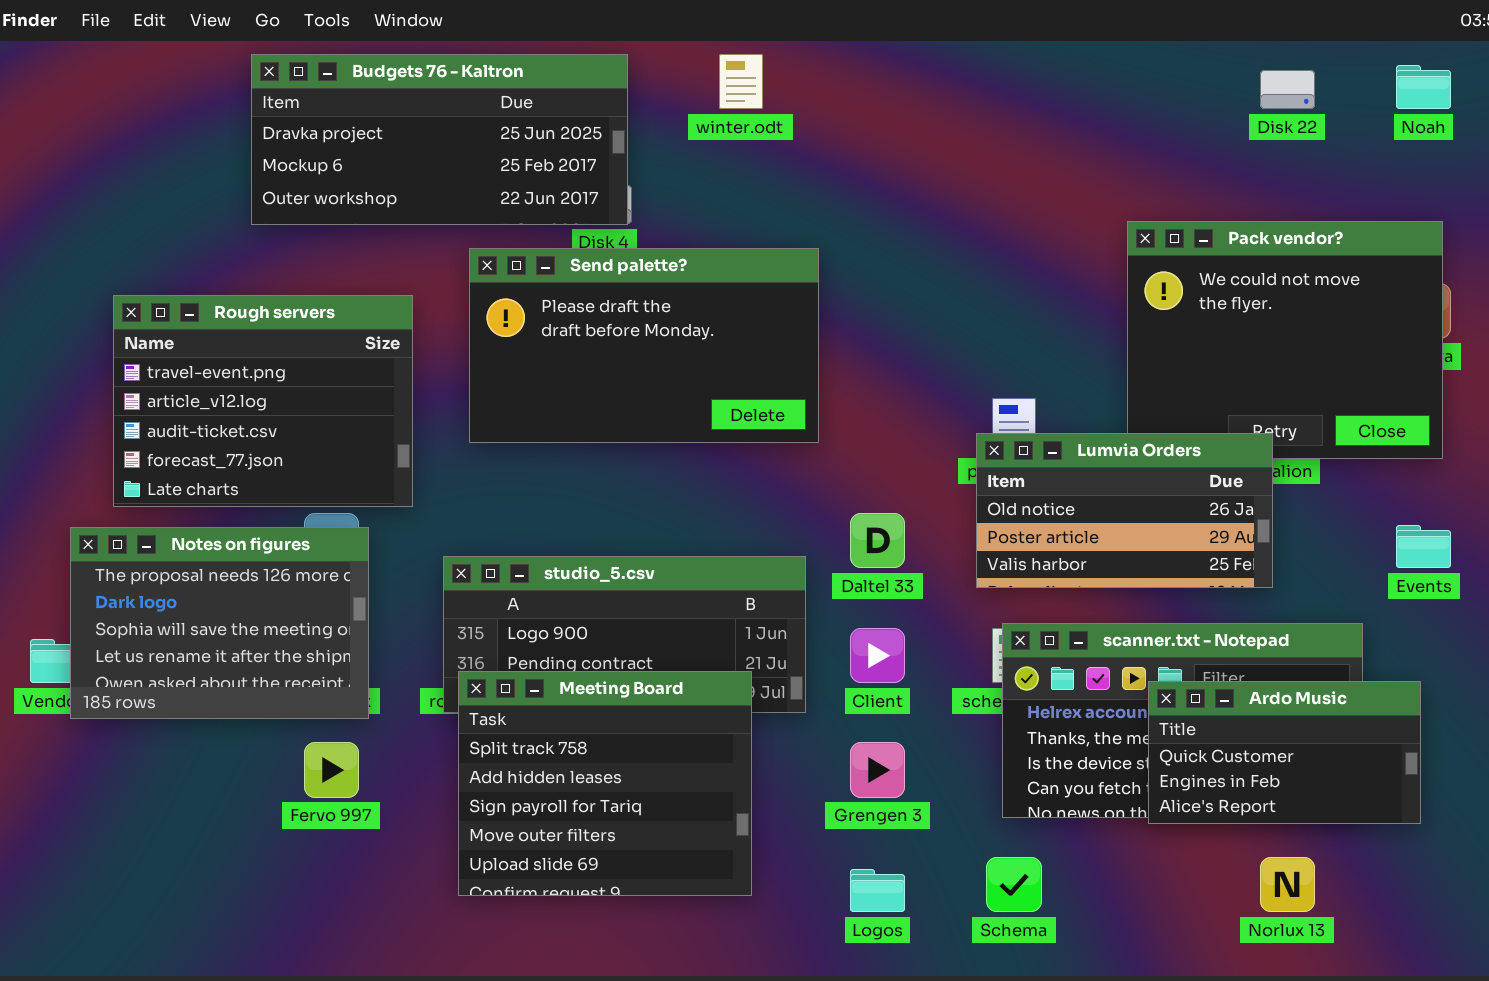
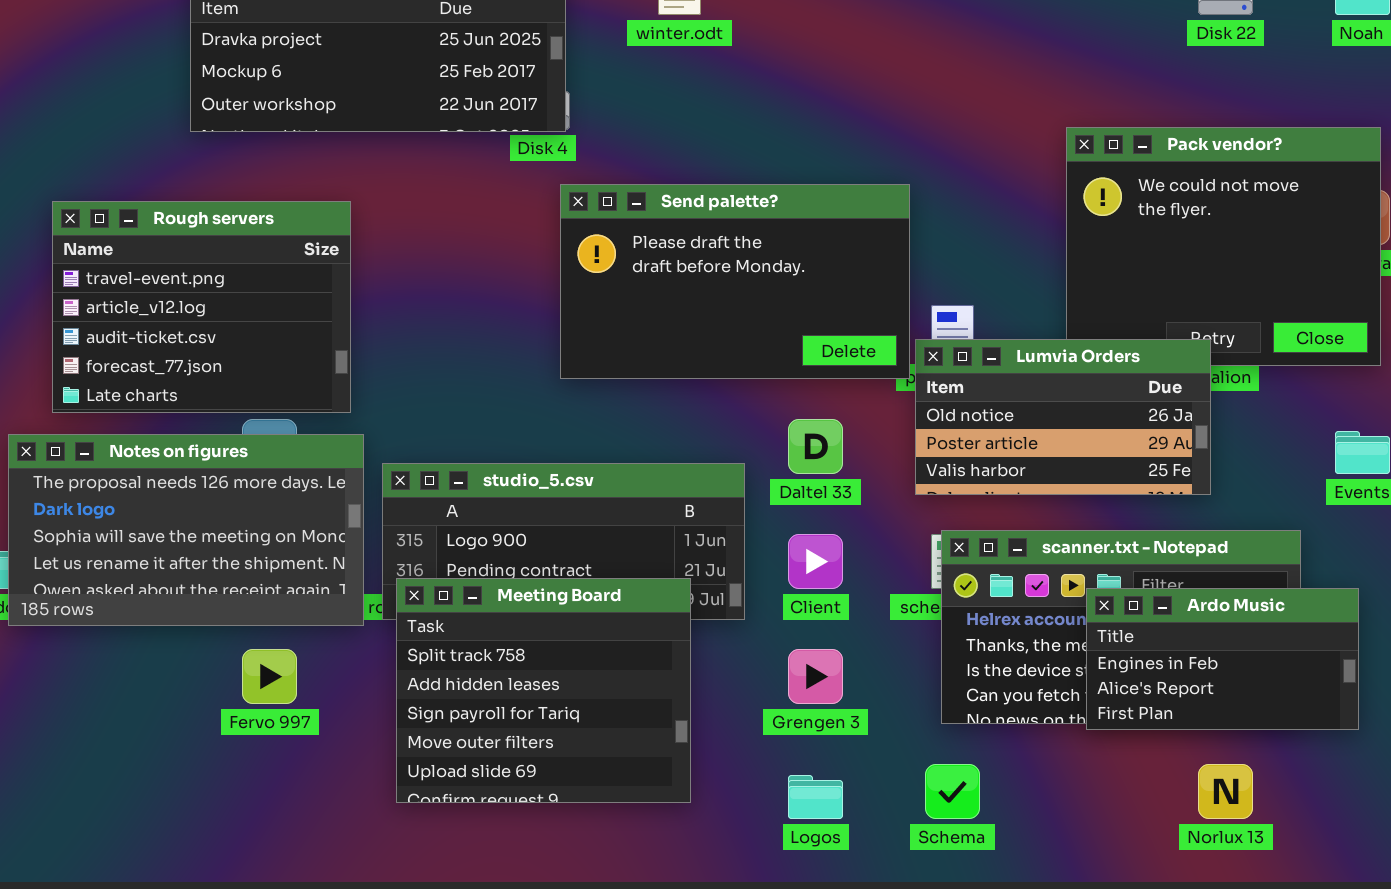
Send palette?: [469,248,819,443] -> [560,184,910,379], moved
Notes on figures: [70,527,369,719] -> [8,434,364,626], resized
Ardo Music: [1148,681,1421,824] -> [1086,588,1359,730], scrolled down 1 row

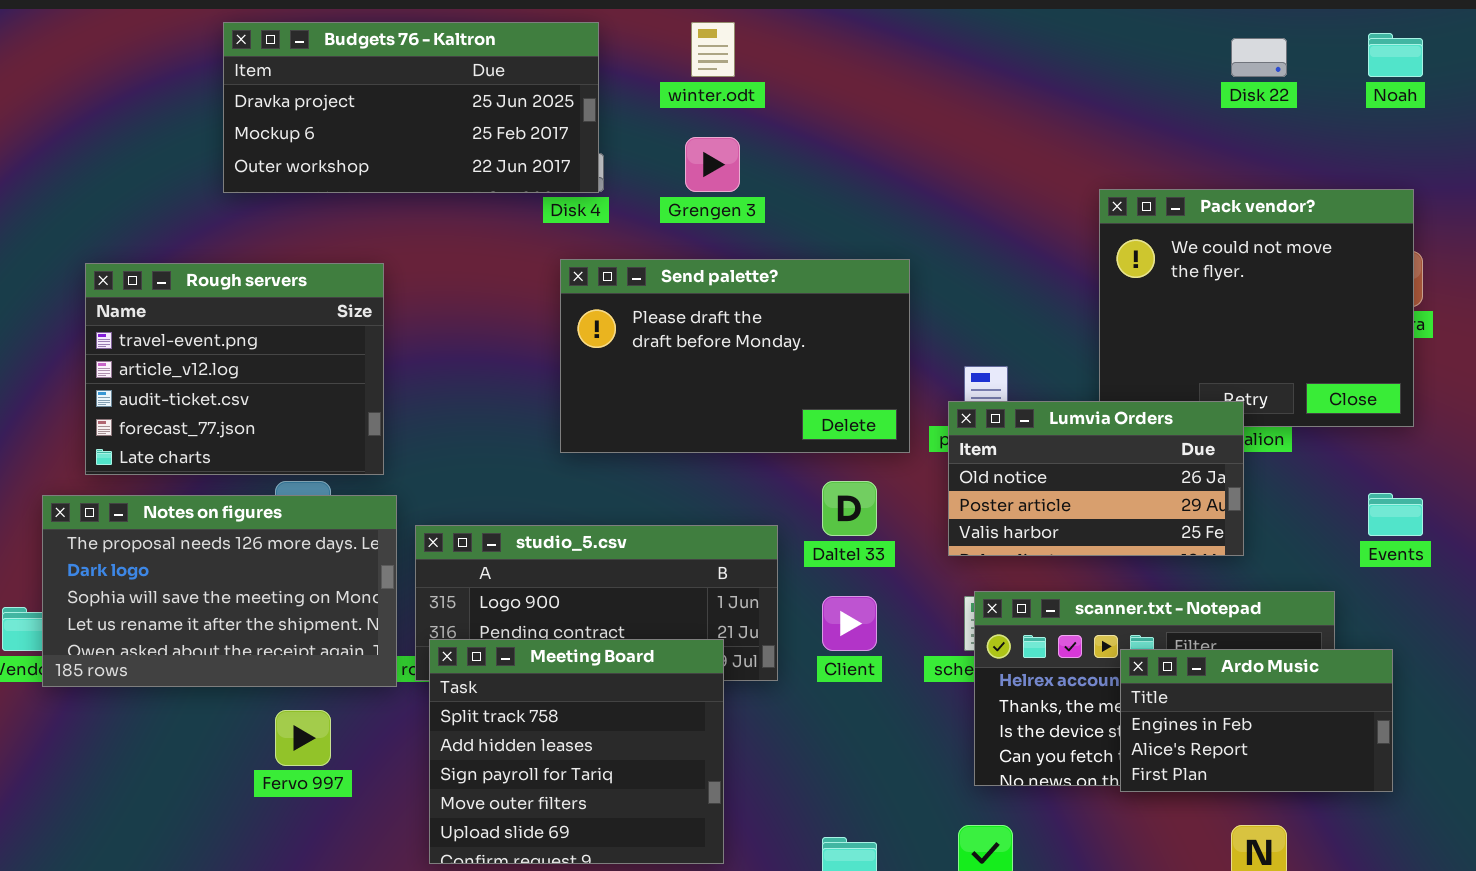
Send palette?: [560,184,910,379] -> [560,259,910,453], moved
Grengen 3: [788,649,843,704] -> [685,137,740,192], moved

